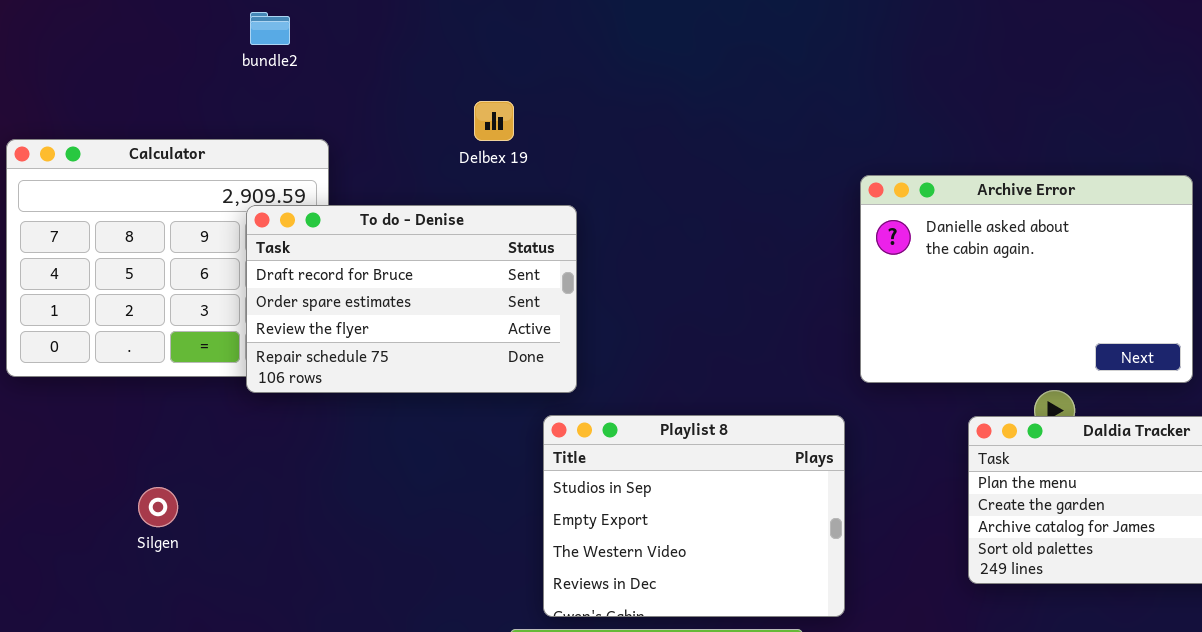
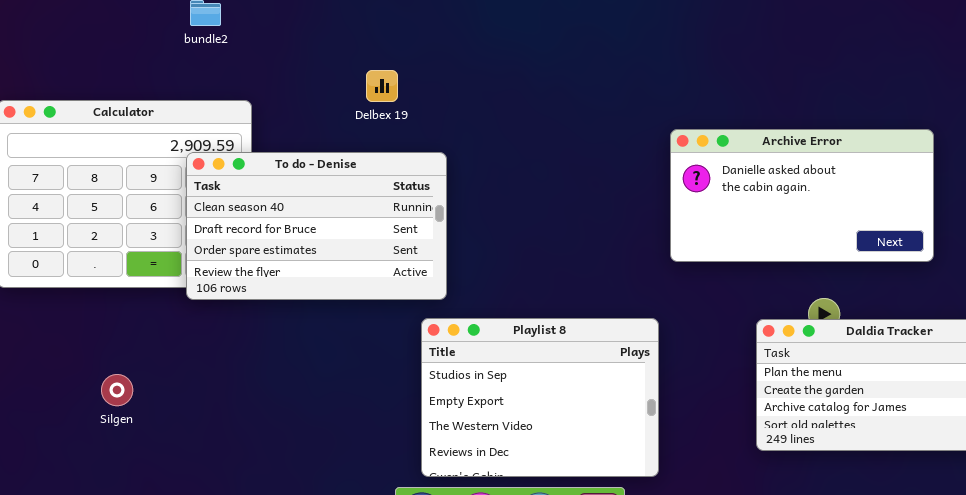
Archive Error: [860,175,1193,383] -> [670,129,934,262], resized
To do - Denise: [246,205,577,393] -> [186,152,447,300], scrolled up 1 row

